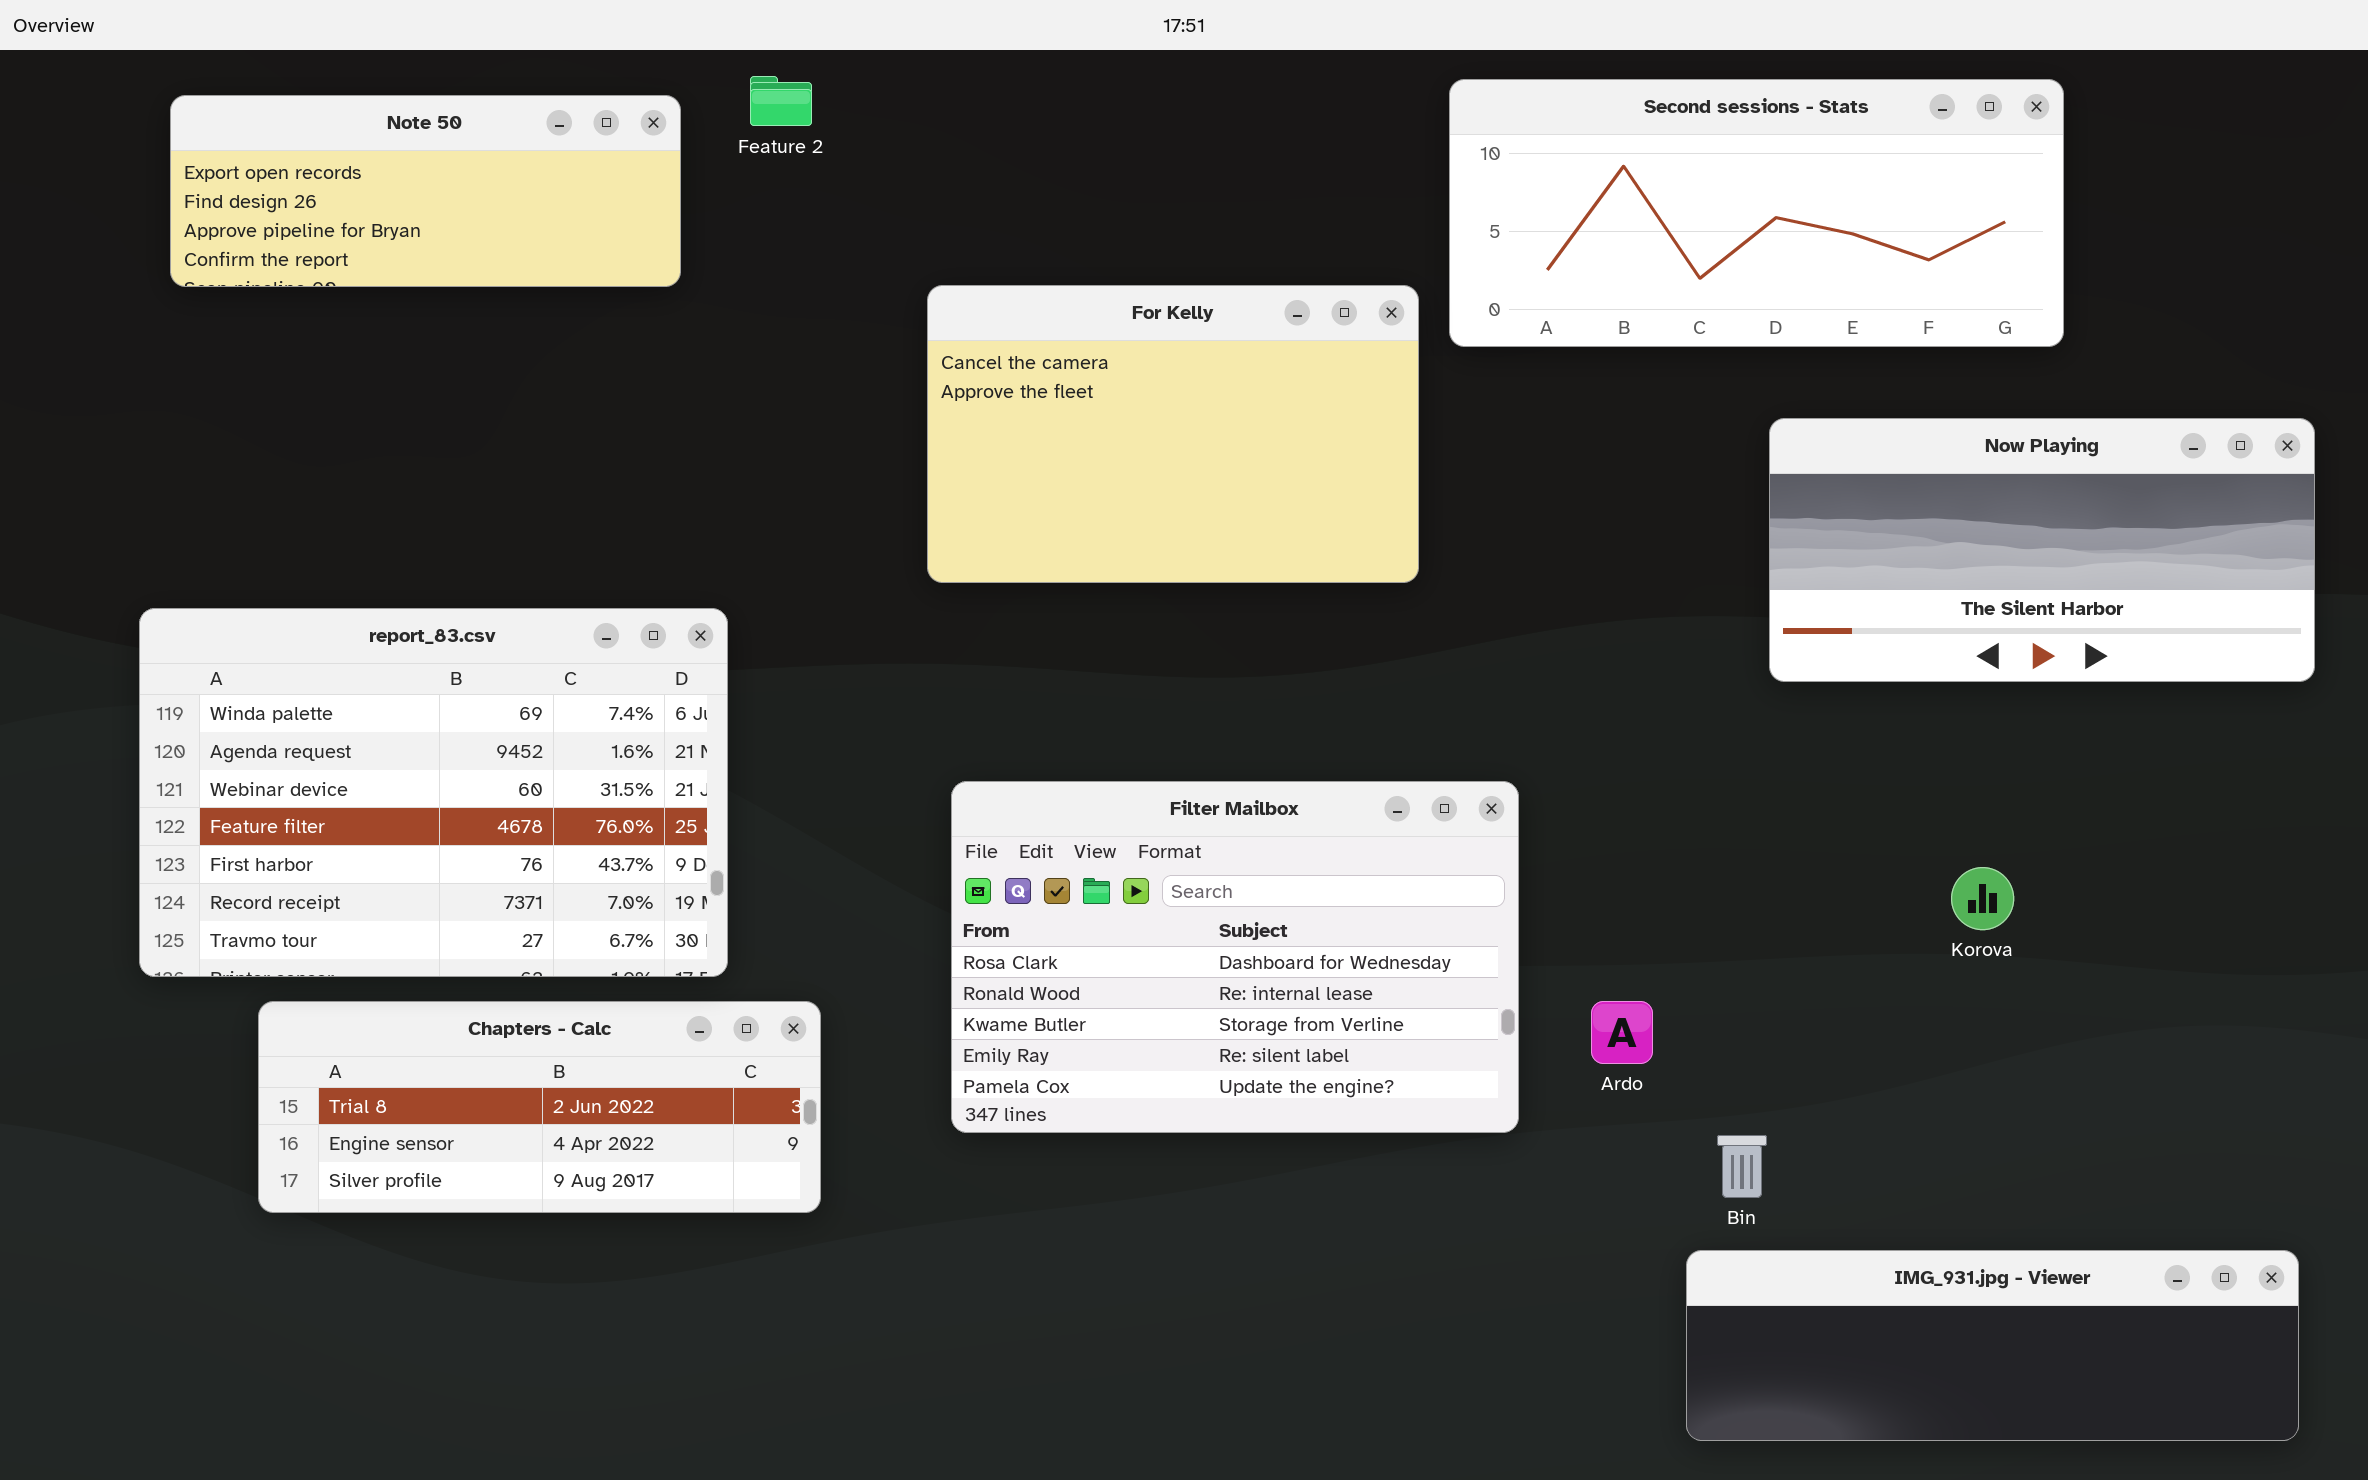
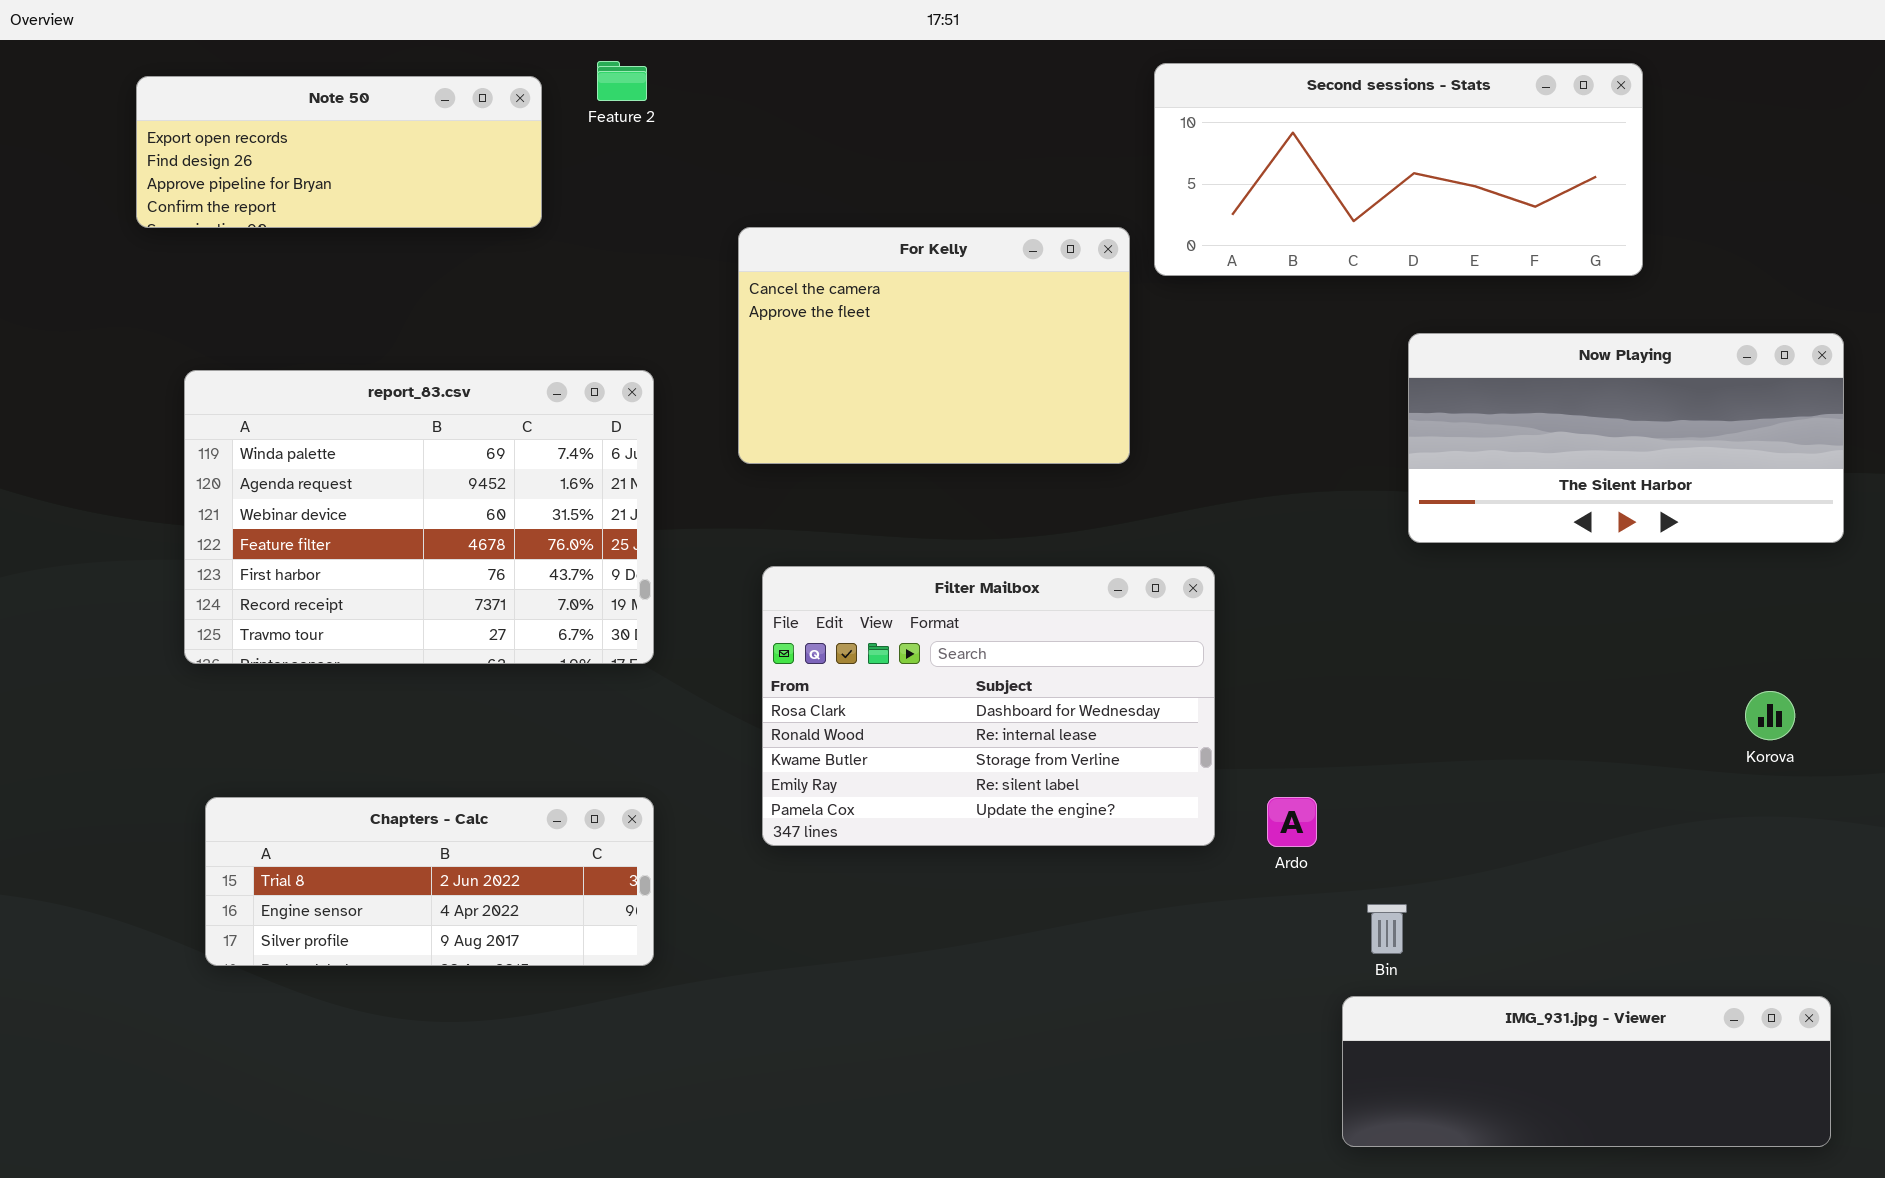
report_83.csv: [139,608,728,977] -> [184,370,654,664], moved
Filter Mailbox: [951,781,1519,1133] -> [762,566,1215,846], moved
Korova: [1951,867,2014,930] -> [1745,691,1795,740], moved

